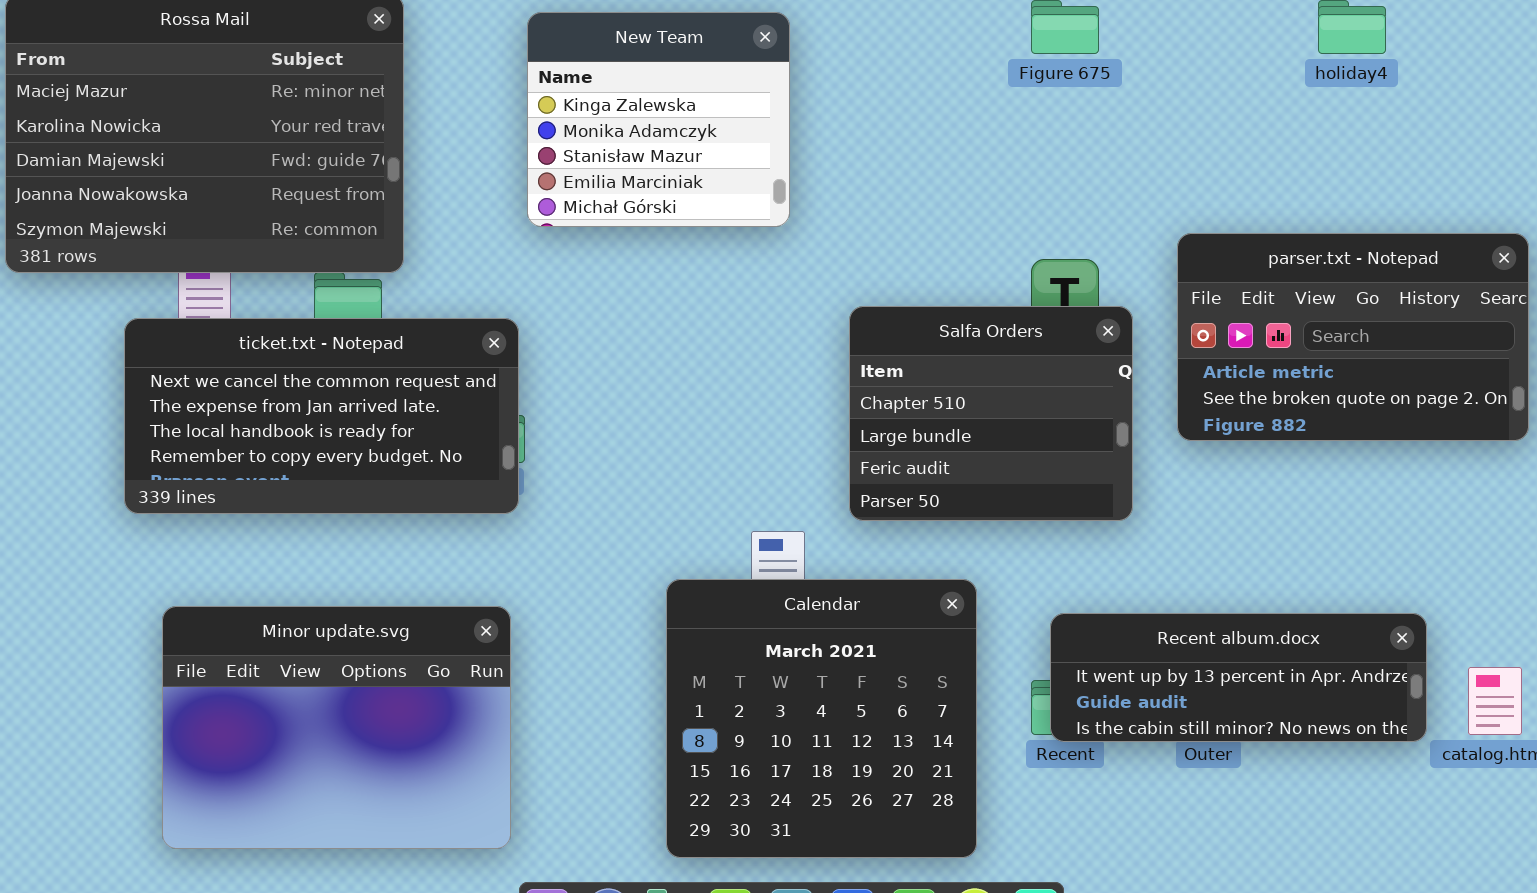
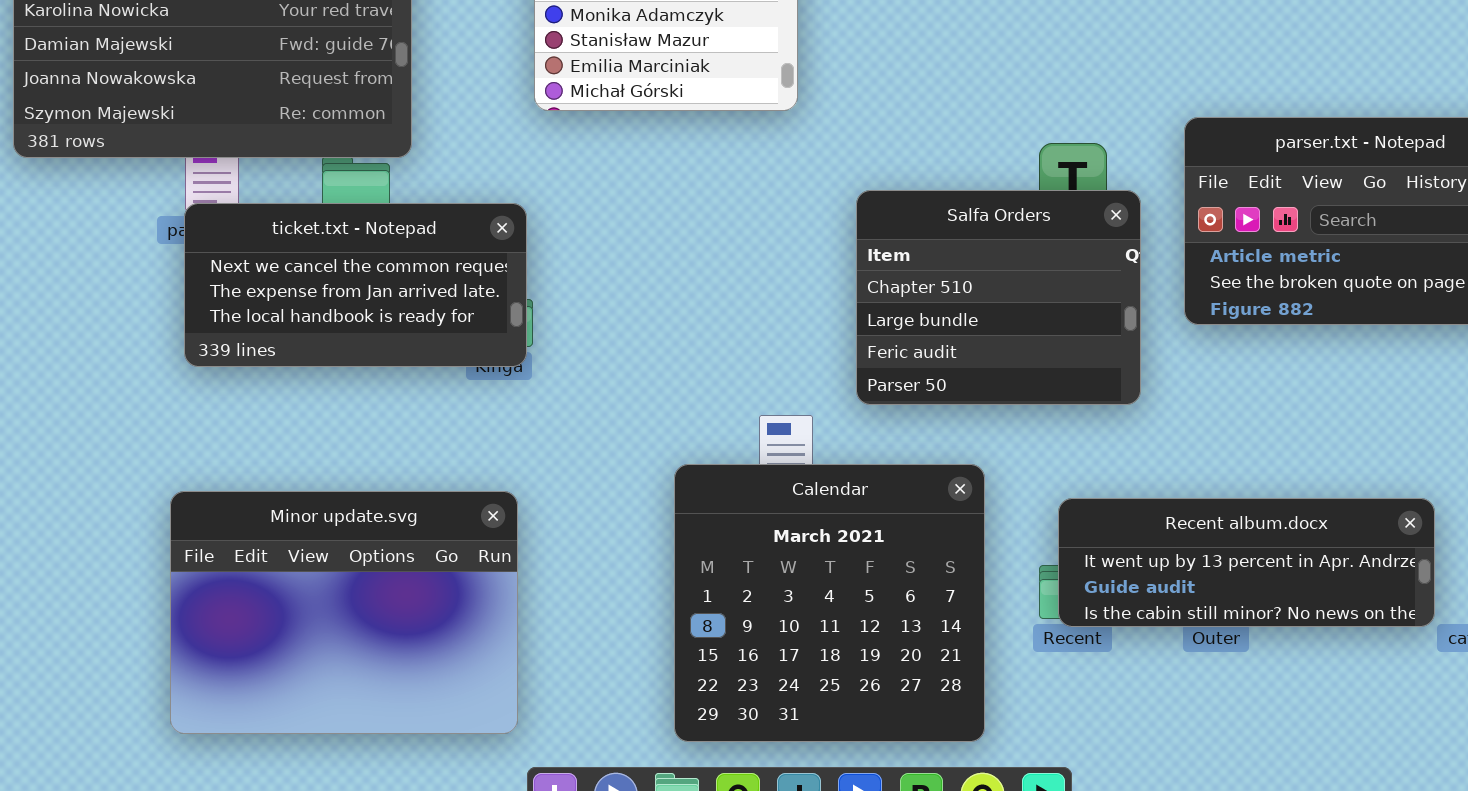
ticket.txt - Notepad: [124,318,519,514] -> [184,203,527,367], resized

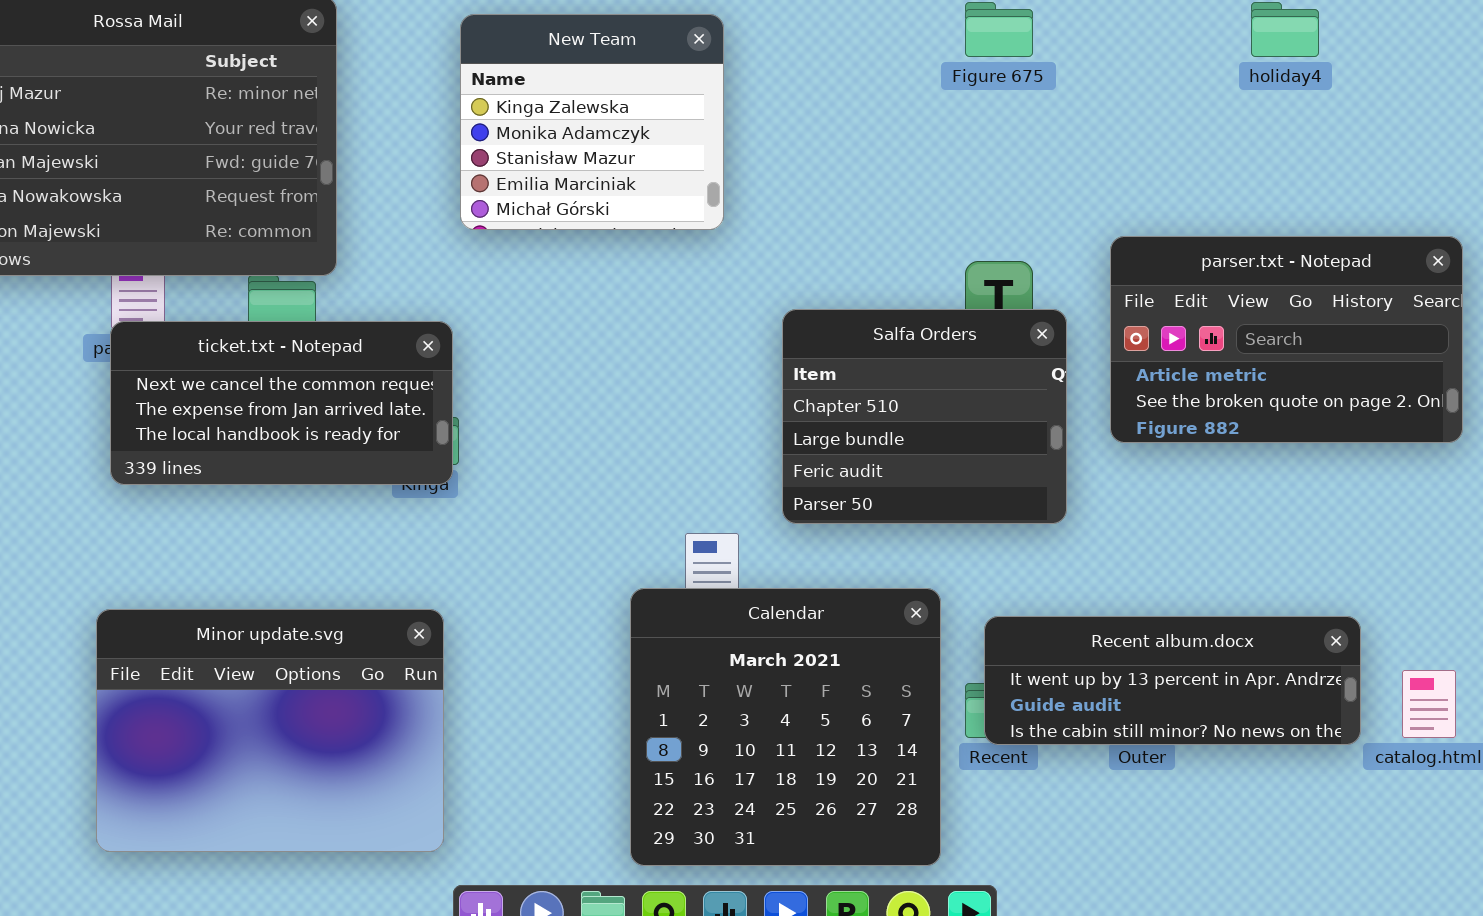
Calendar: [674,464,985,742] -> [630,588,941,866], moved

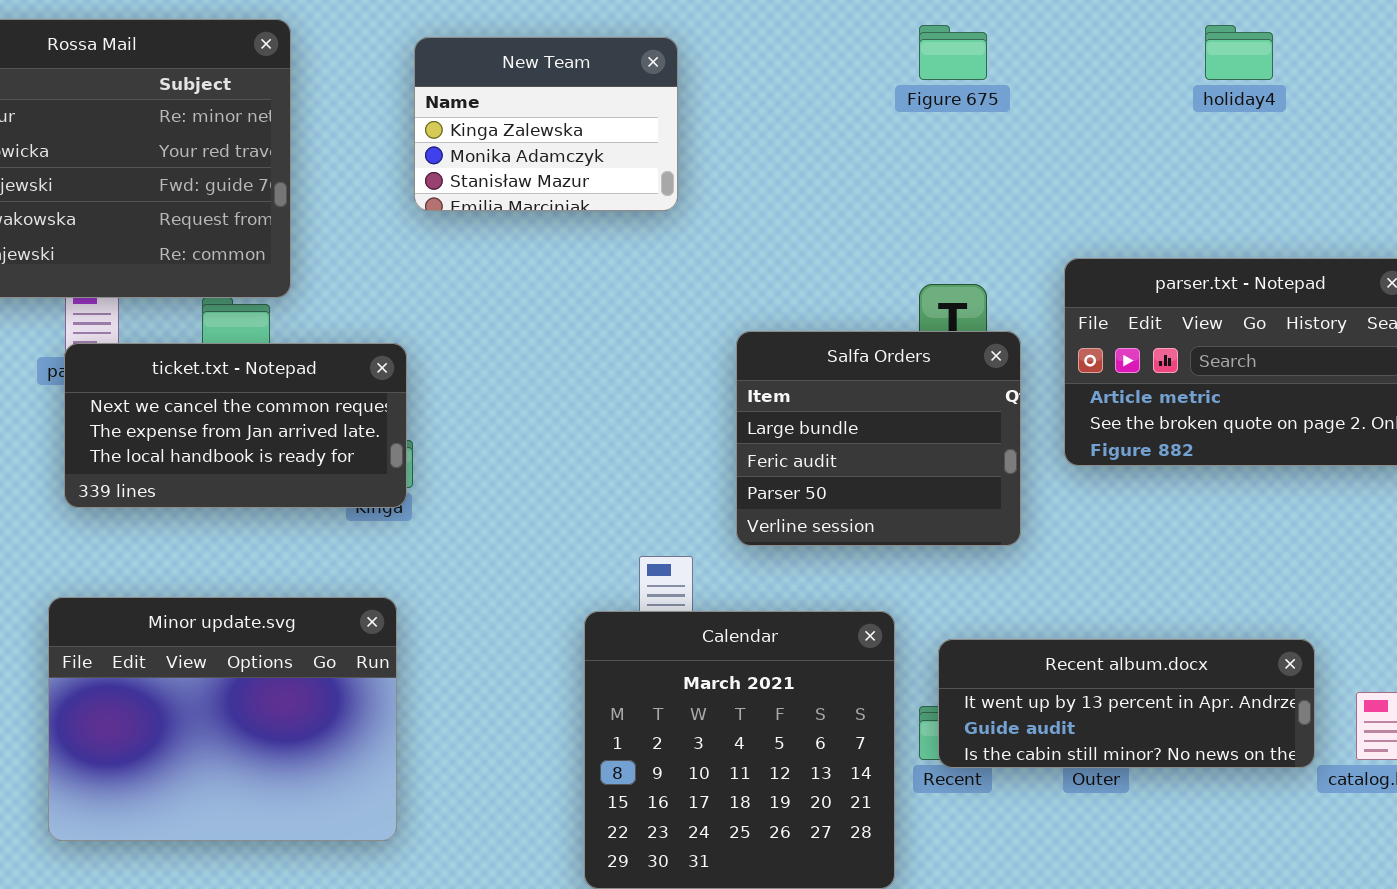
New Team: [460,14,724,230] -> [414,37,678,211], resized
Salfa Orders: [782,309,1067,524] -> [736,331,1021,546], scrolled down 1 row
Minor update.svg: [96,609,444,852] -> [48,597,397,841], moved

